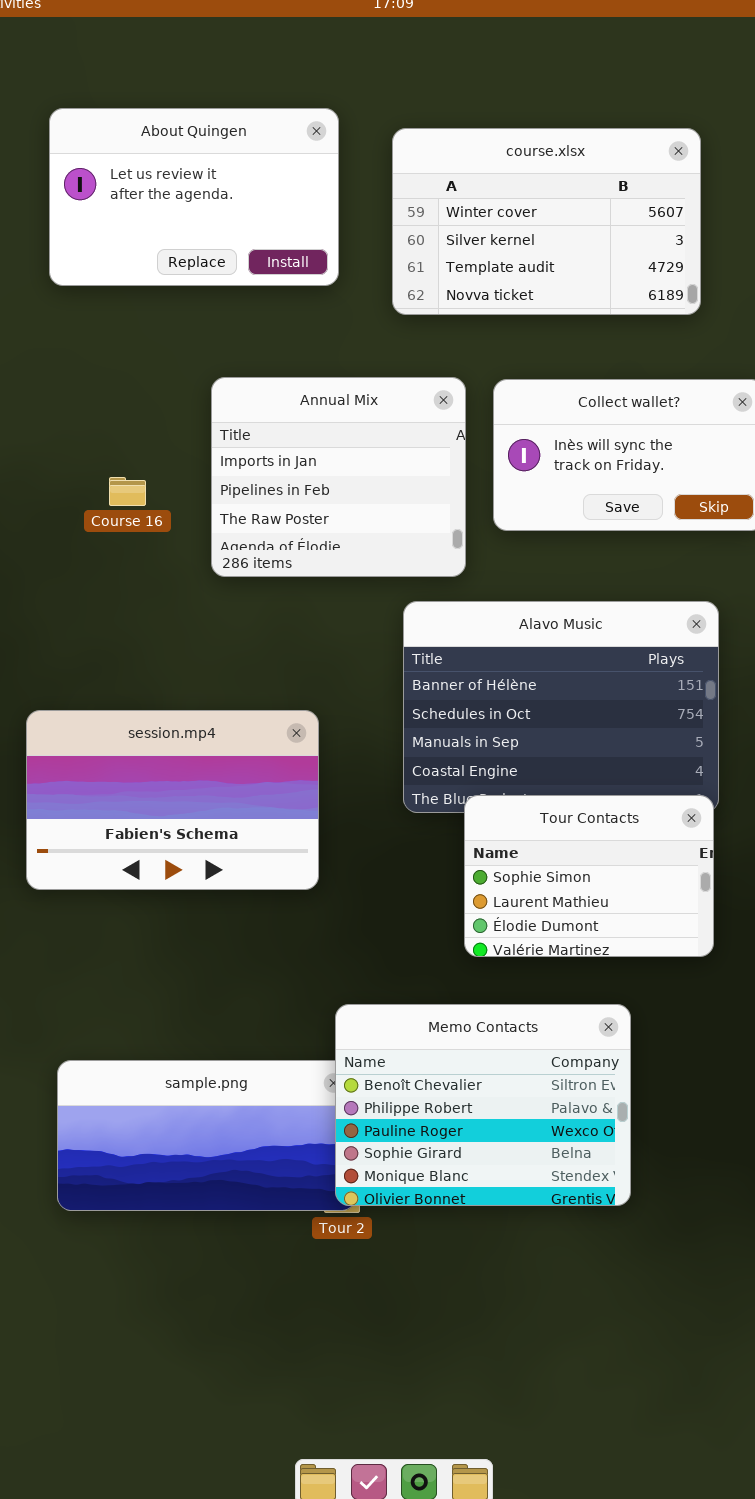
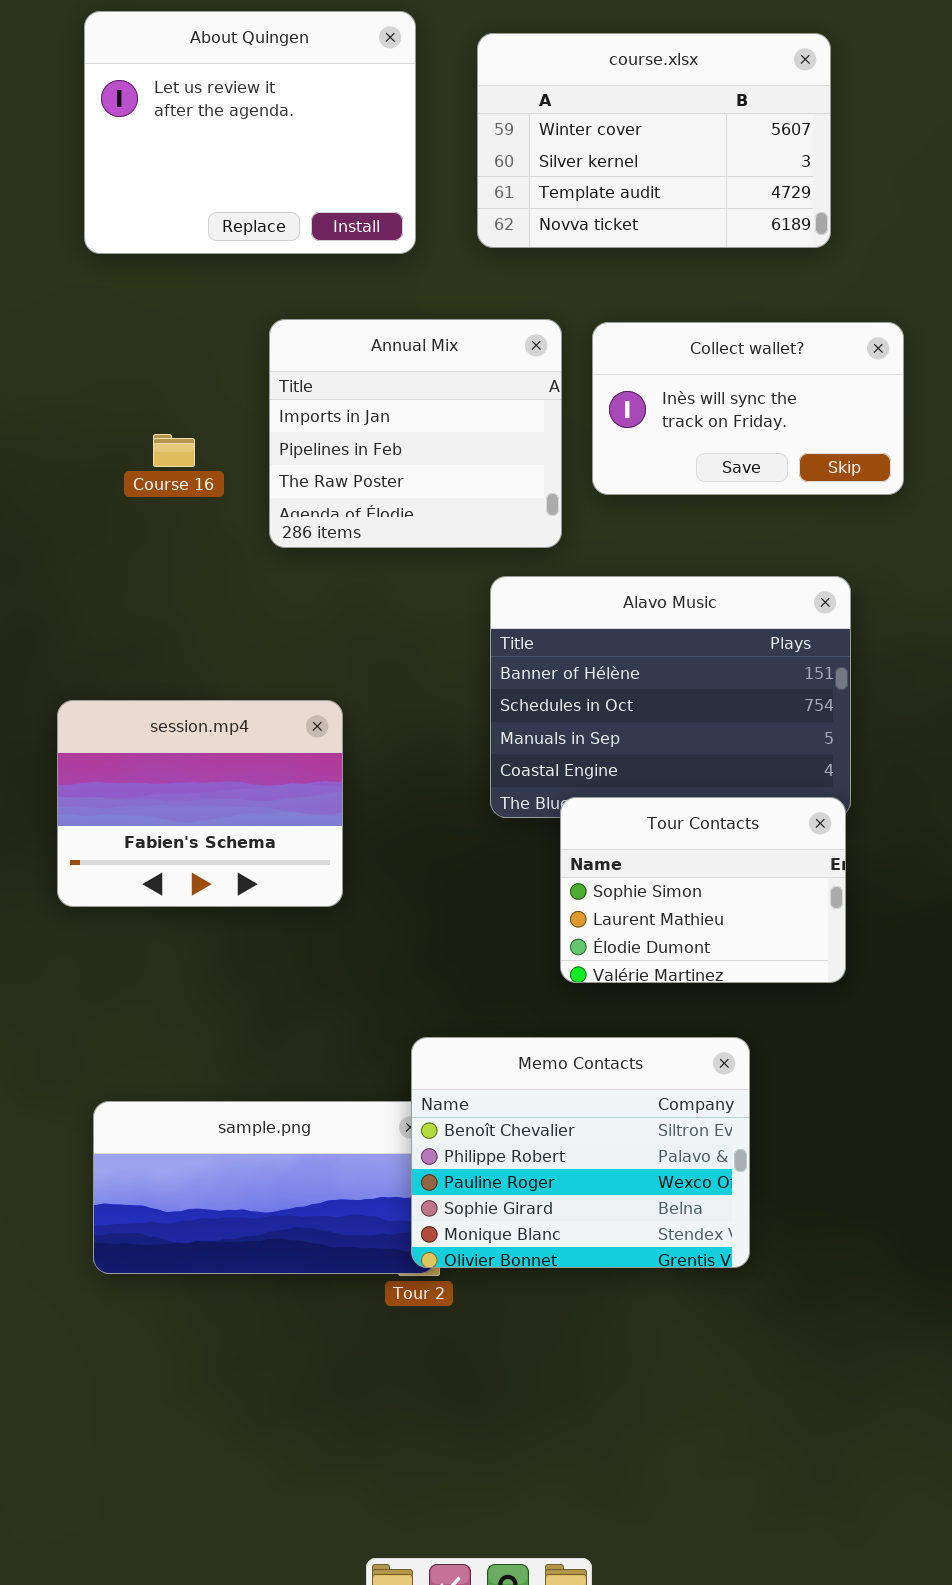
About Quingen: [49,108,339,286] -> [84,11,416,254], resized
session.mp4: [26,710,319,890] -> [57,700,343,907], resized

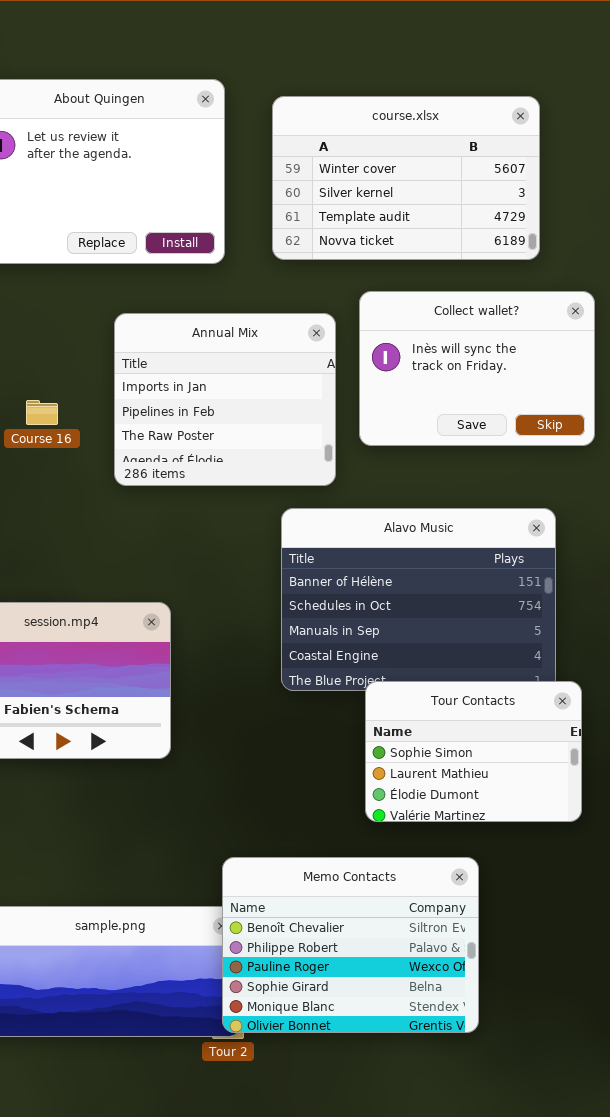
Collect wallet?: [592,322,904,495] -> [359,291,595,446], resized
Tour Contacts: [560,797,846,983] -> [365,681,582,822], moved

